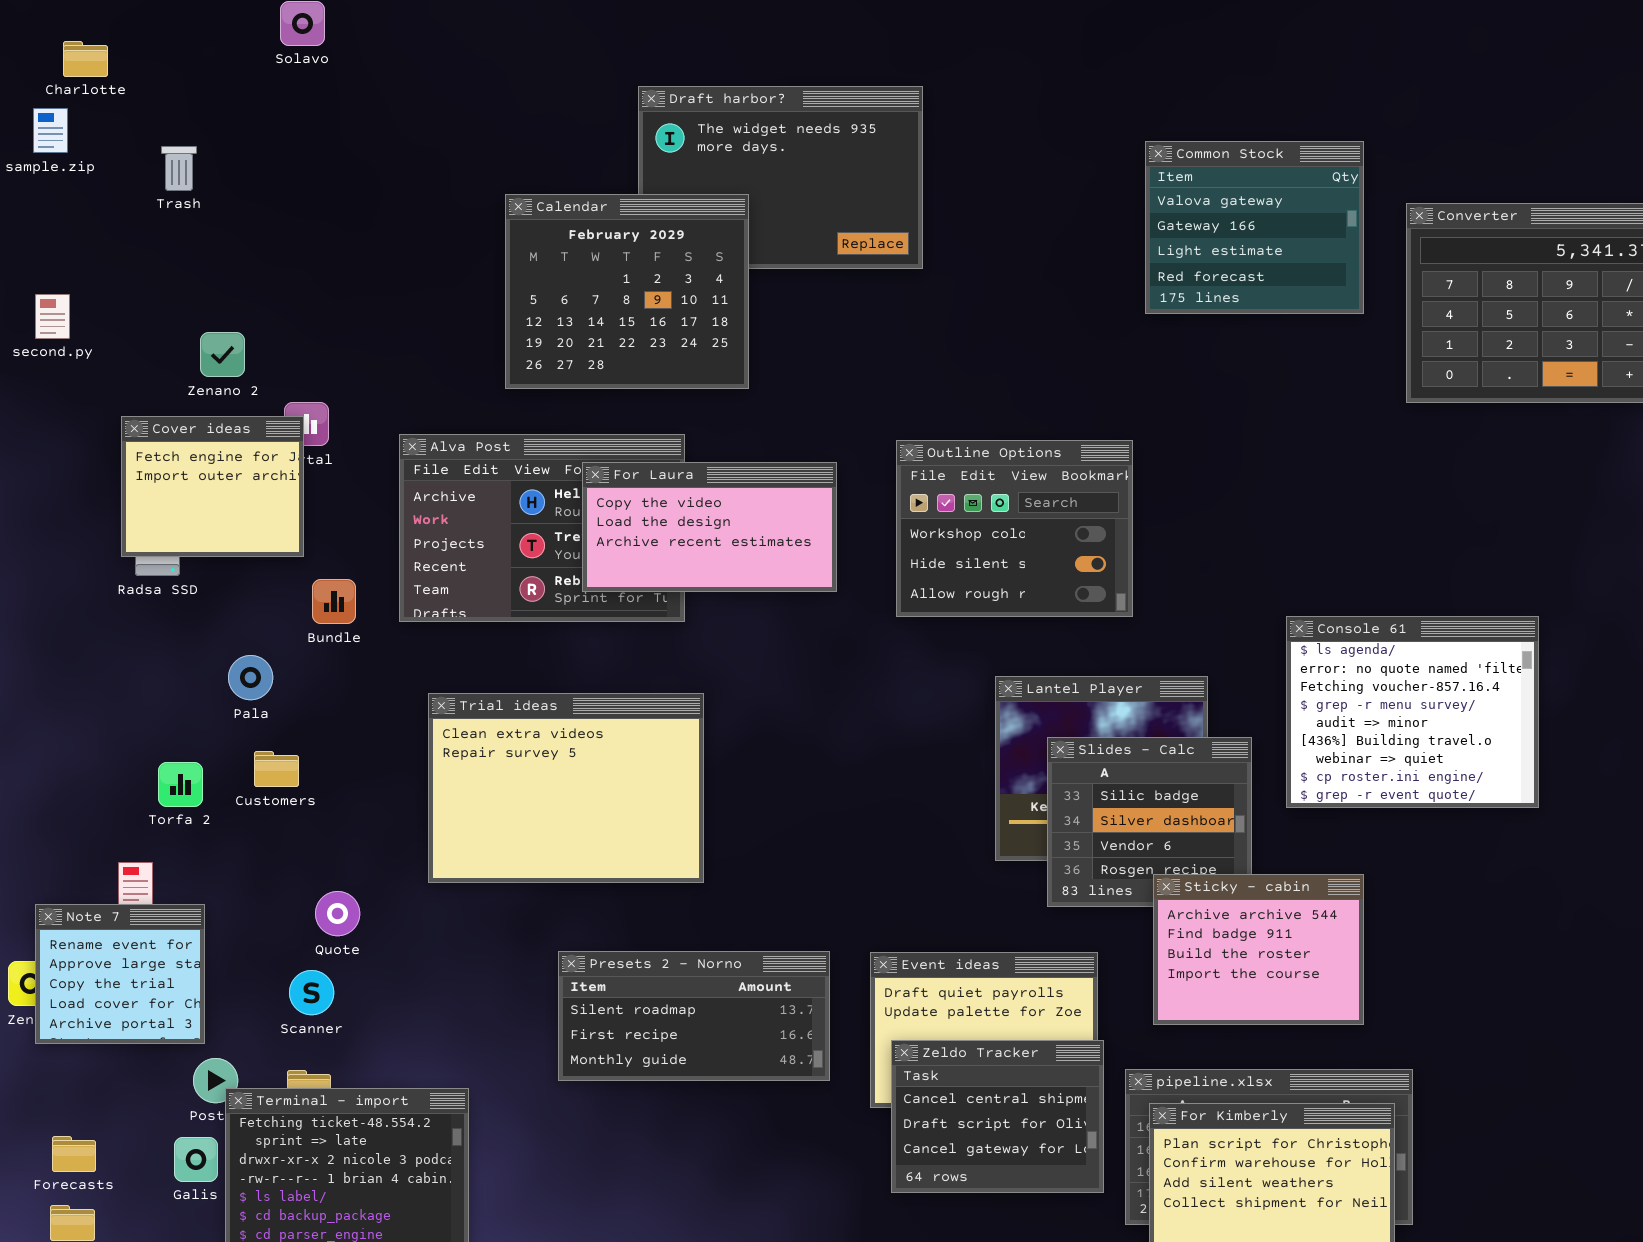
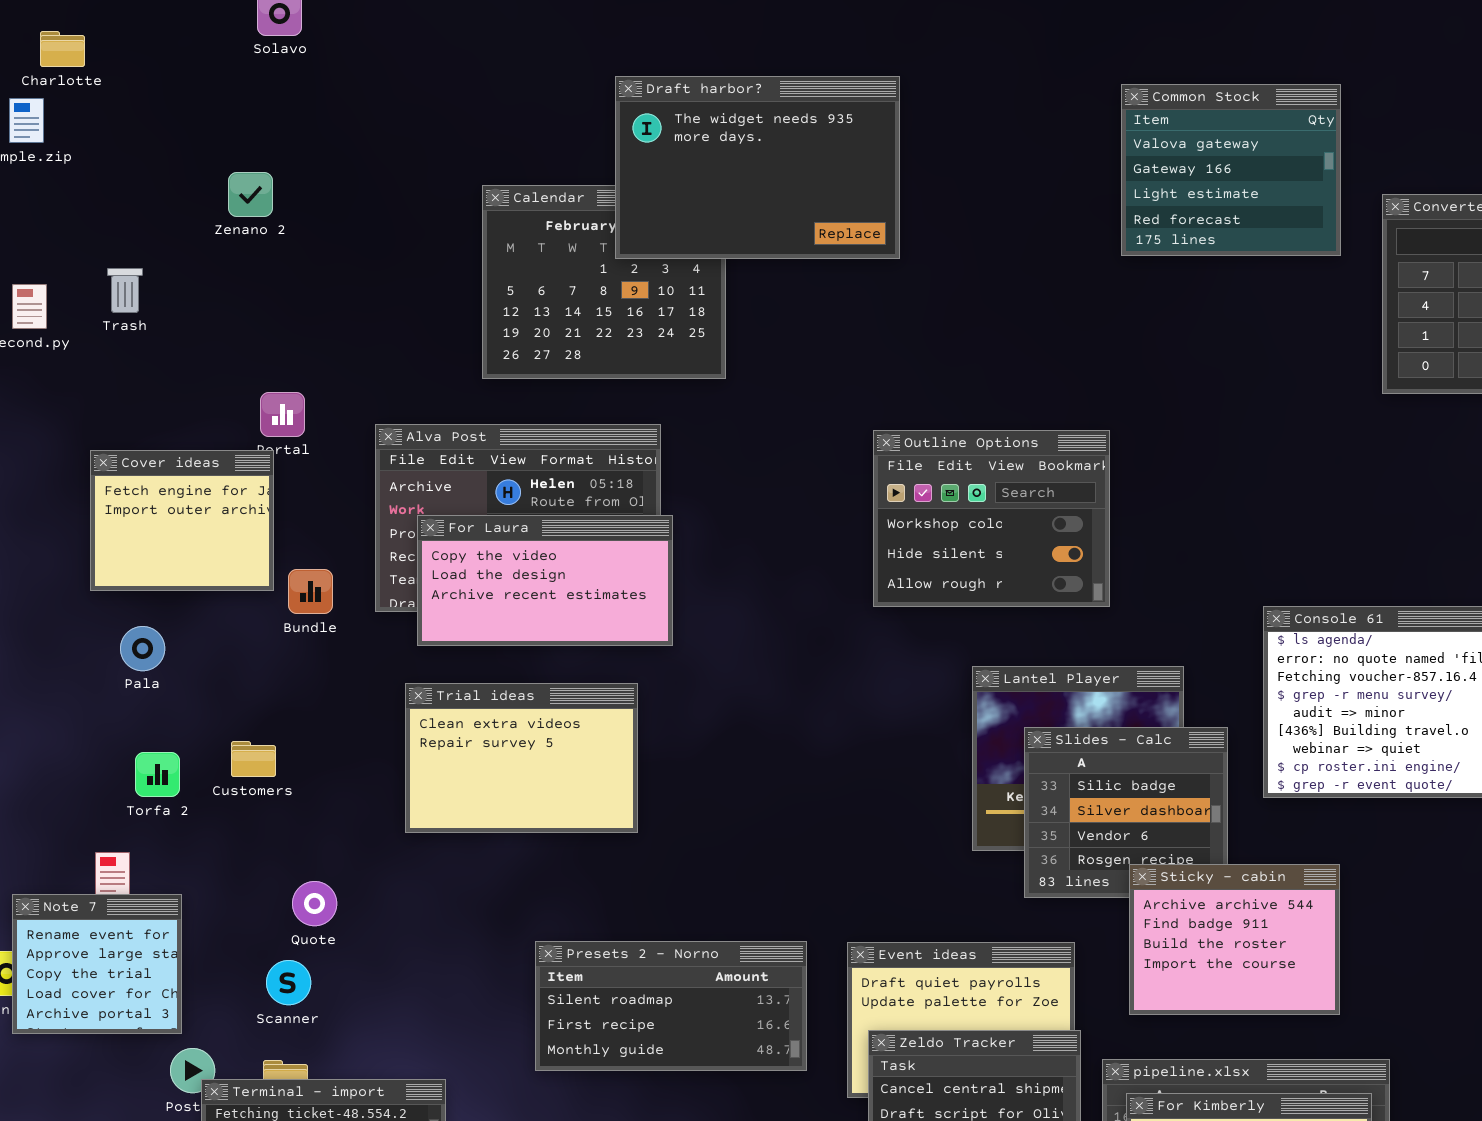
Draft harbor?: [638,86,923,269] -> [615,76,900,259], raised
Common Stock: [1145,141,1364,314] -> [1121,84,1341,256], moved
Trash: [161,146,197,191] -> [107,268,143,313], moved
Zenano 2: [200,332,245,377] -> [228,172,273,217], moved
Cover ideas: [121,416,304,557] -> [90,450,274,591], moved
For Laura: [582,462,837,592] -> [417,515,673,646], moved
Pala: [228,655,273,700] -> [120,626,165,671], moved
Trial ideas: [428,693,704,883] -> [405,683,638,833], resized

